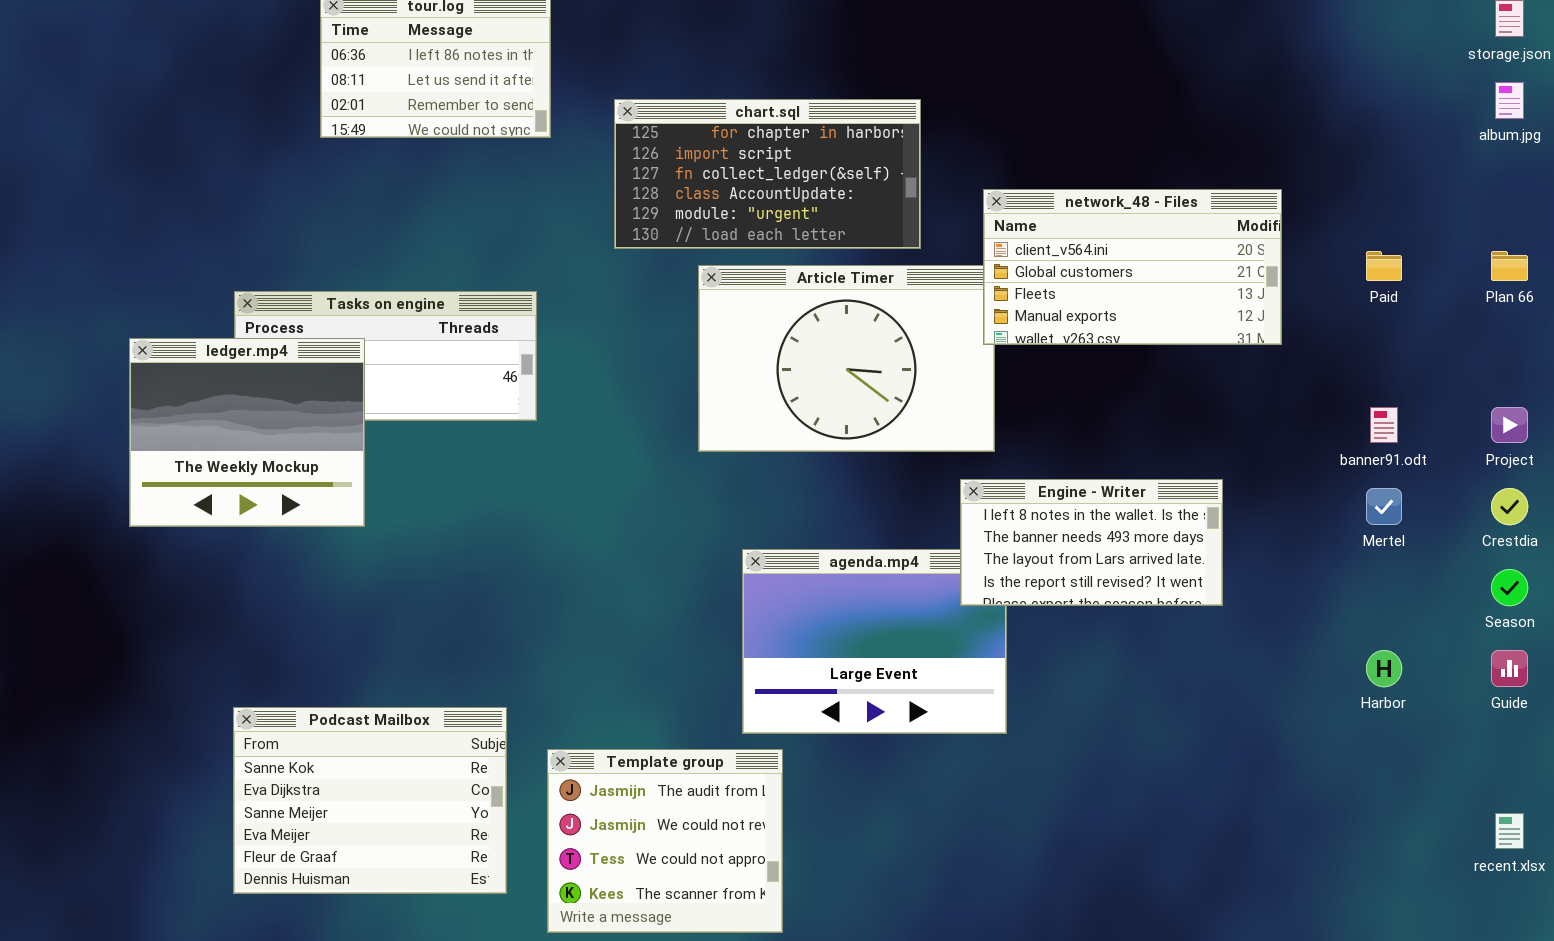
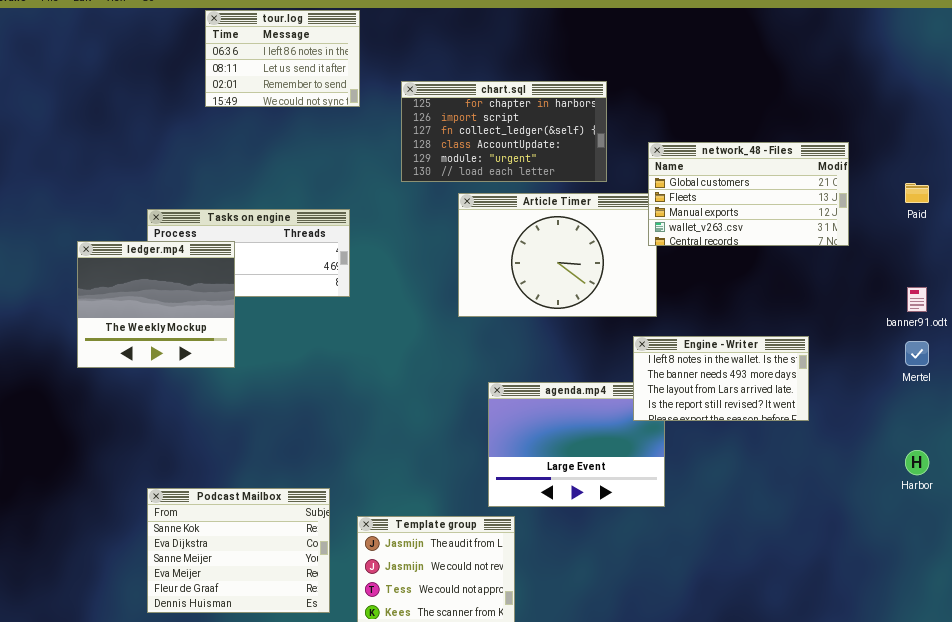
network_48 - Files: [983,189,1282,345] -> [648,142,849,246], scrolled down 1 row

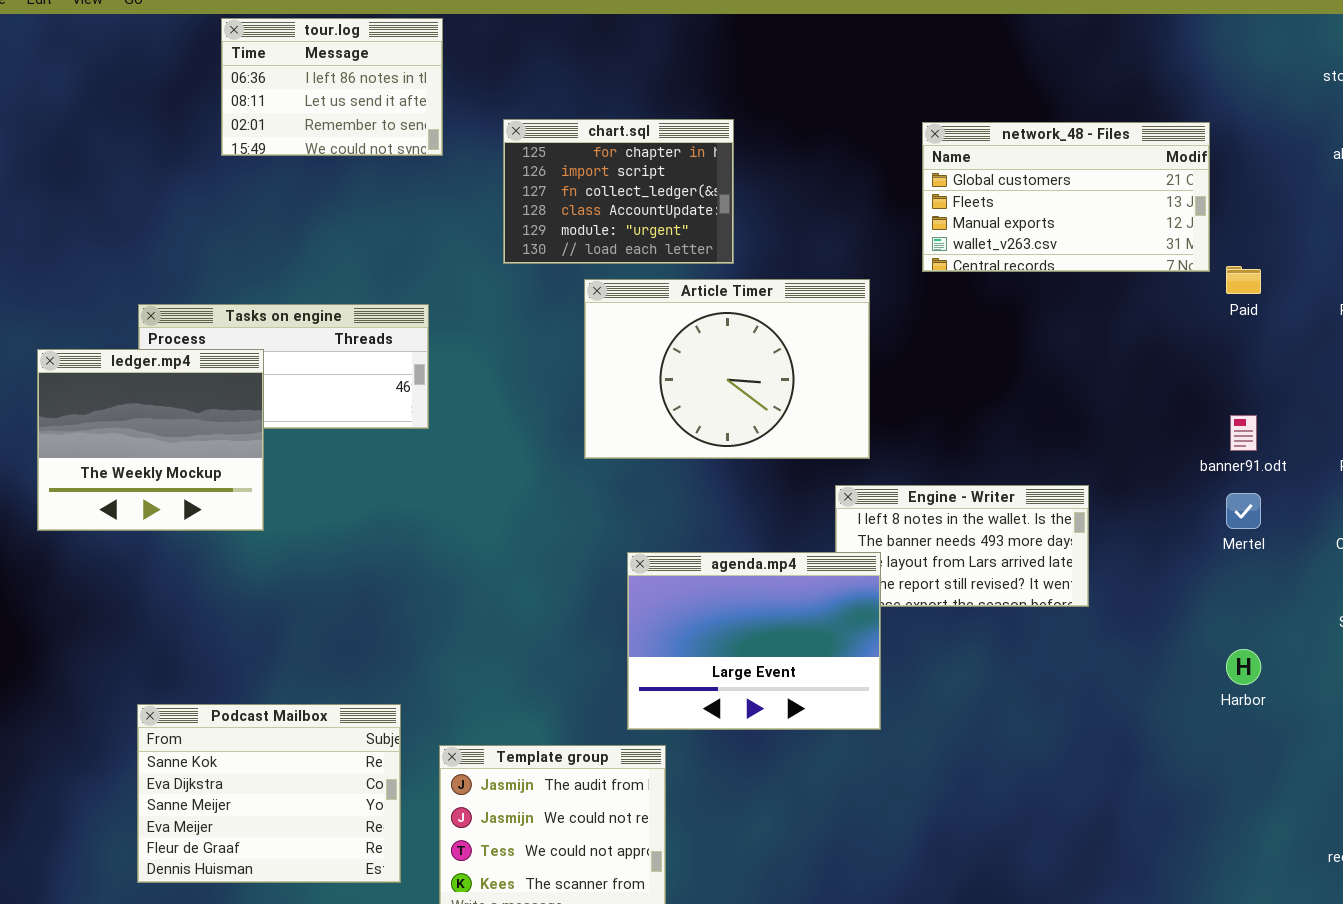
chart.sql: [401,81,607,182] -> [503,119,734,264], resized
network_48 - Files: [648,142,849,246] -> [922,122,1210,272], moved
agenda.mp4: [488,382,665,507] -> [627,552,881,730], raised

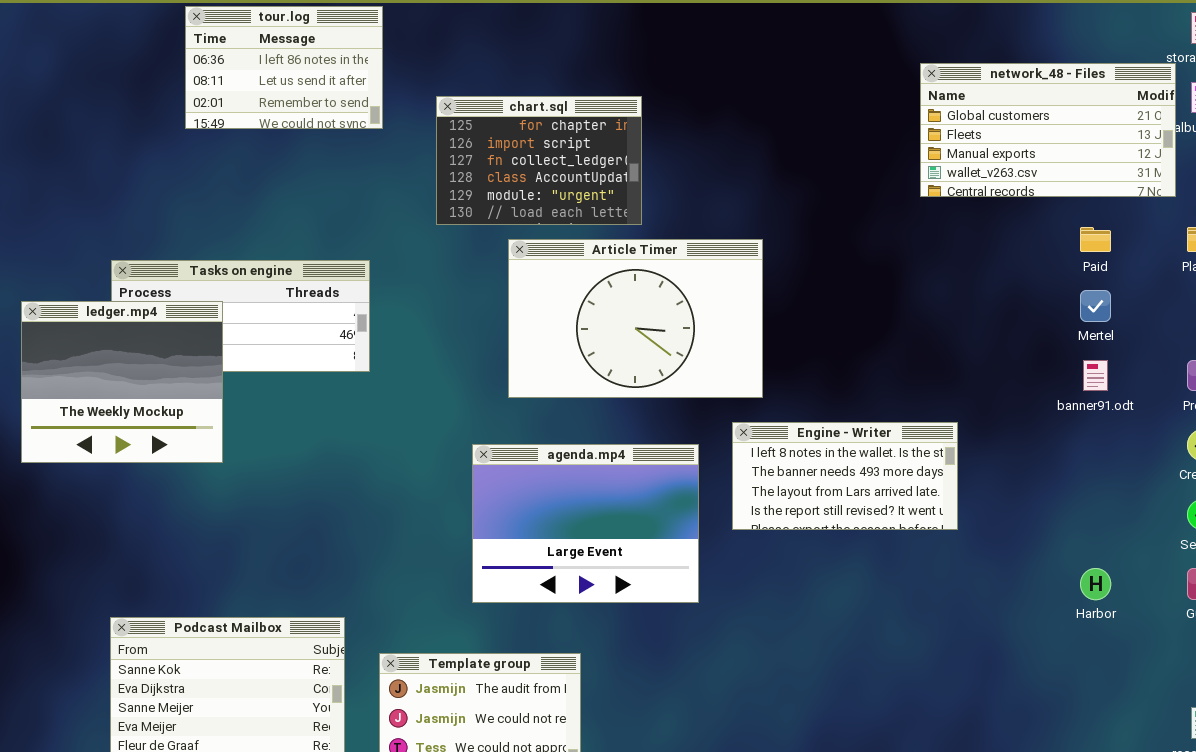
network_48 - Files: [922,122,1210,272] -> [920,63,1176,197], moved
Mertel: [1226,493,1261,529] -> [1080,290,1111,322], moved
agenda.mp4: [627,552,881,730] -> [472,444,699,603], moved

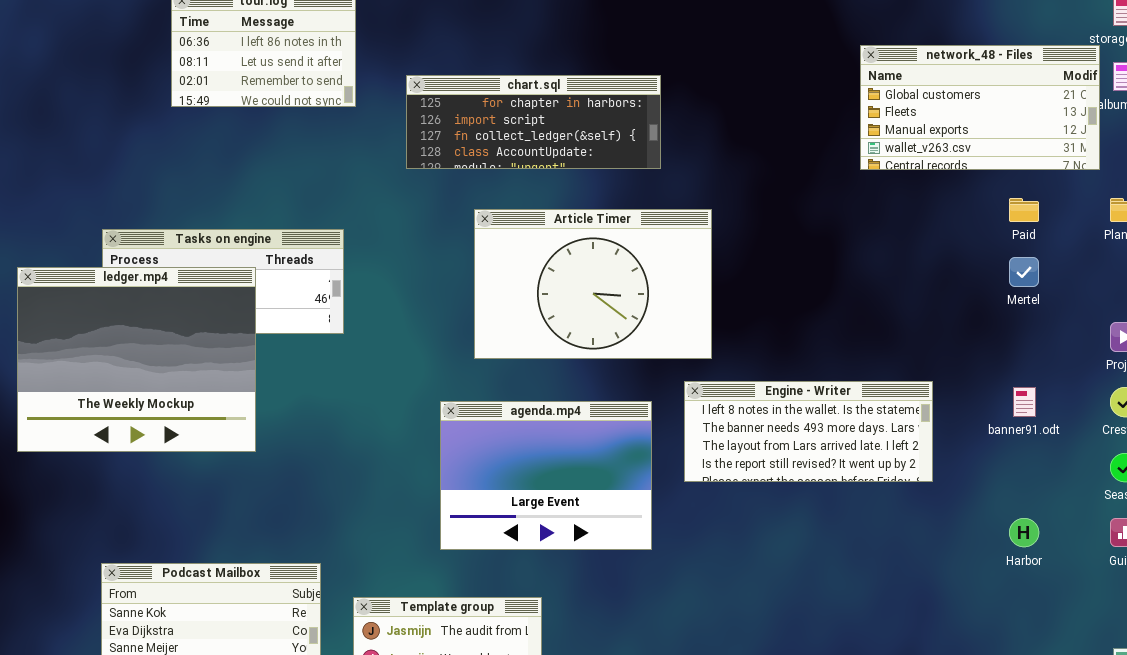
chart.sql: [436,96,642,225] -> [406,75,661,169], resized
ledger.mp4: [21,301,223,463] -> [17,267,256,452], resized
banner91.odt: [1083,360,1108,391] -> [1013,387,1036,417], moved
Engine - Writer: [732,422,958,530] -> [684,381,933,482], resized

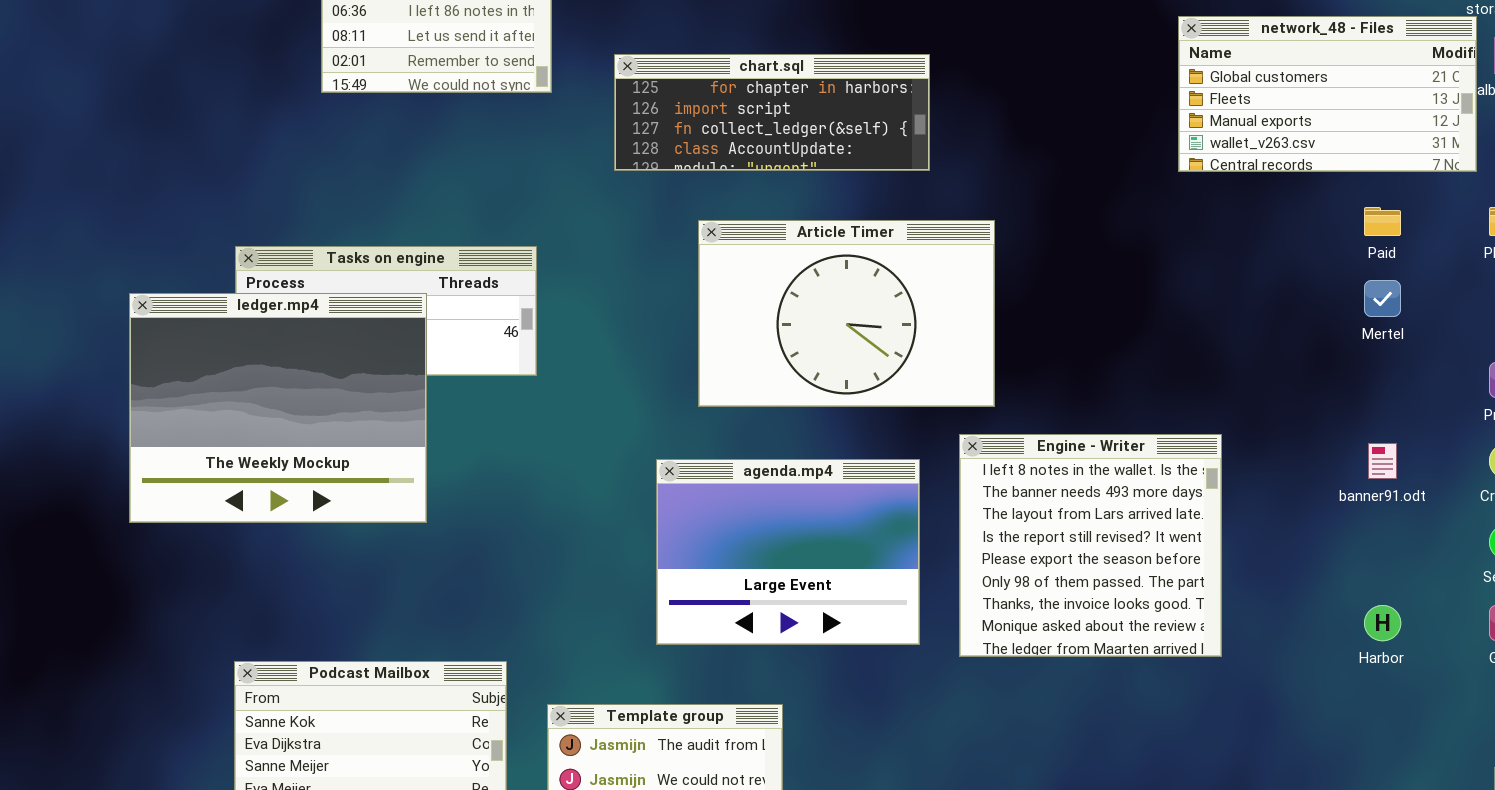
Engine - Writer: [684,381,933,482] -> [959,434,1222,657], resized

